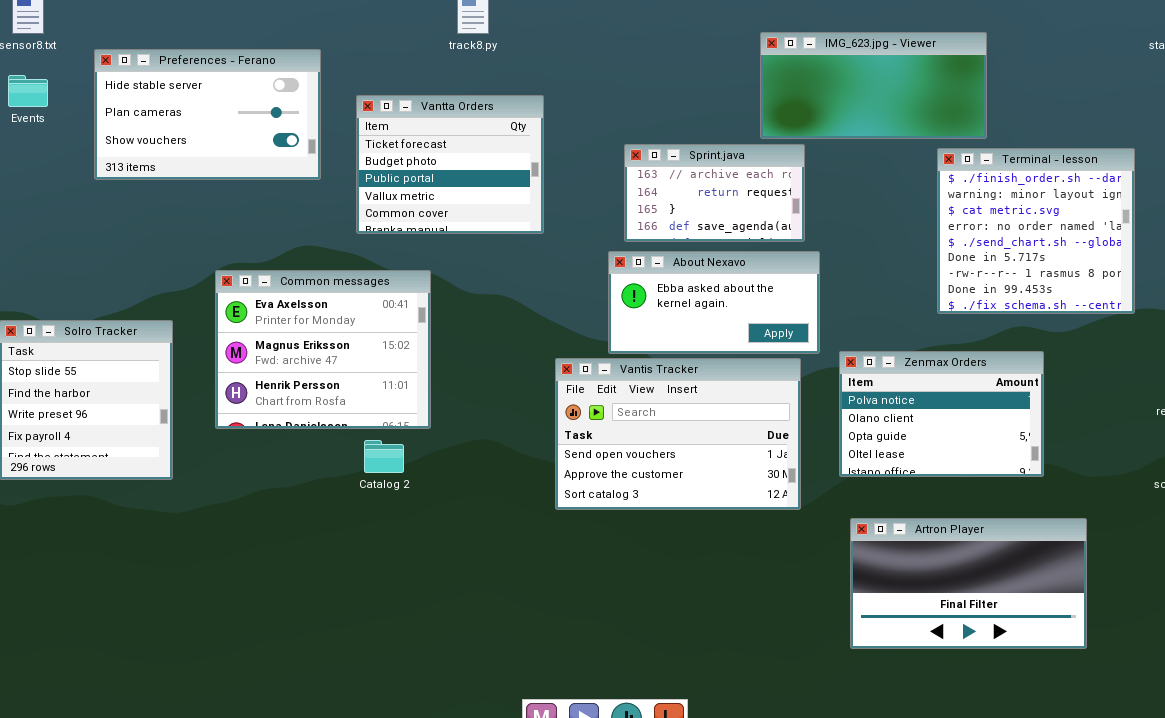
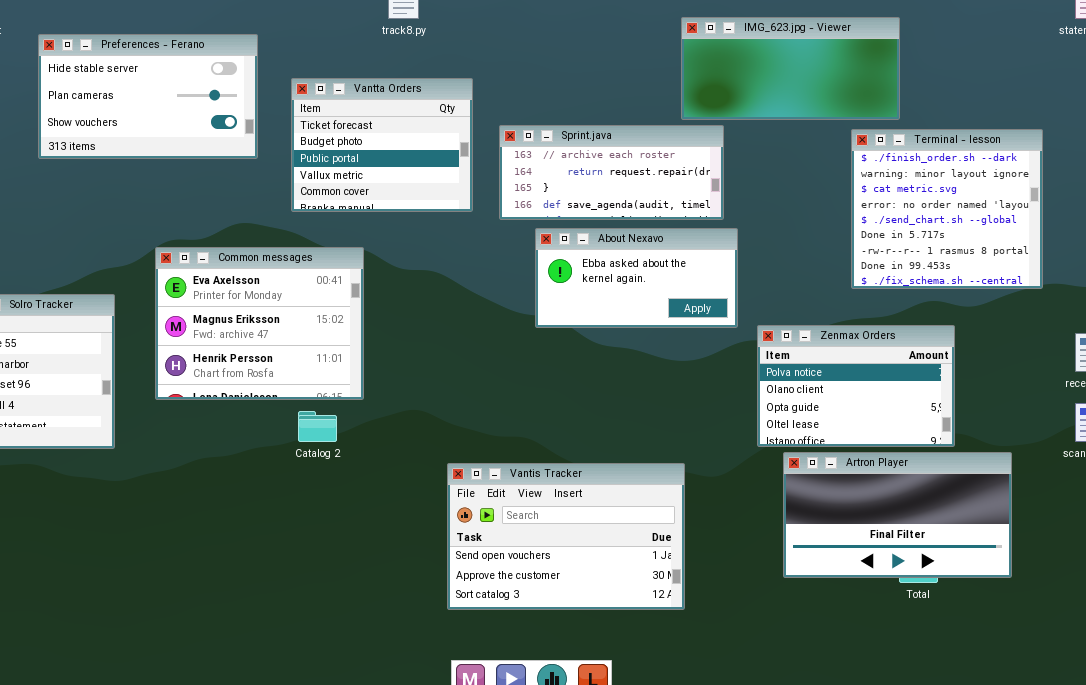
Sprint.java: [624,144,805,242] -> [499,125,724,220], resized
Vantis Tracker: [555,358,801,510] -> [447,463,685,610], moved
Artron Player: [850,518,1087,649] -> [783,452,1012,578], moved

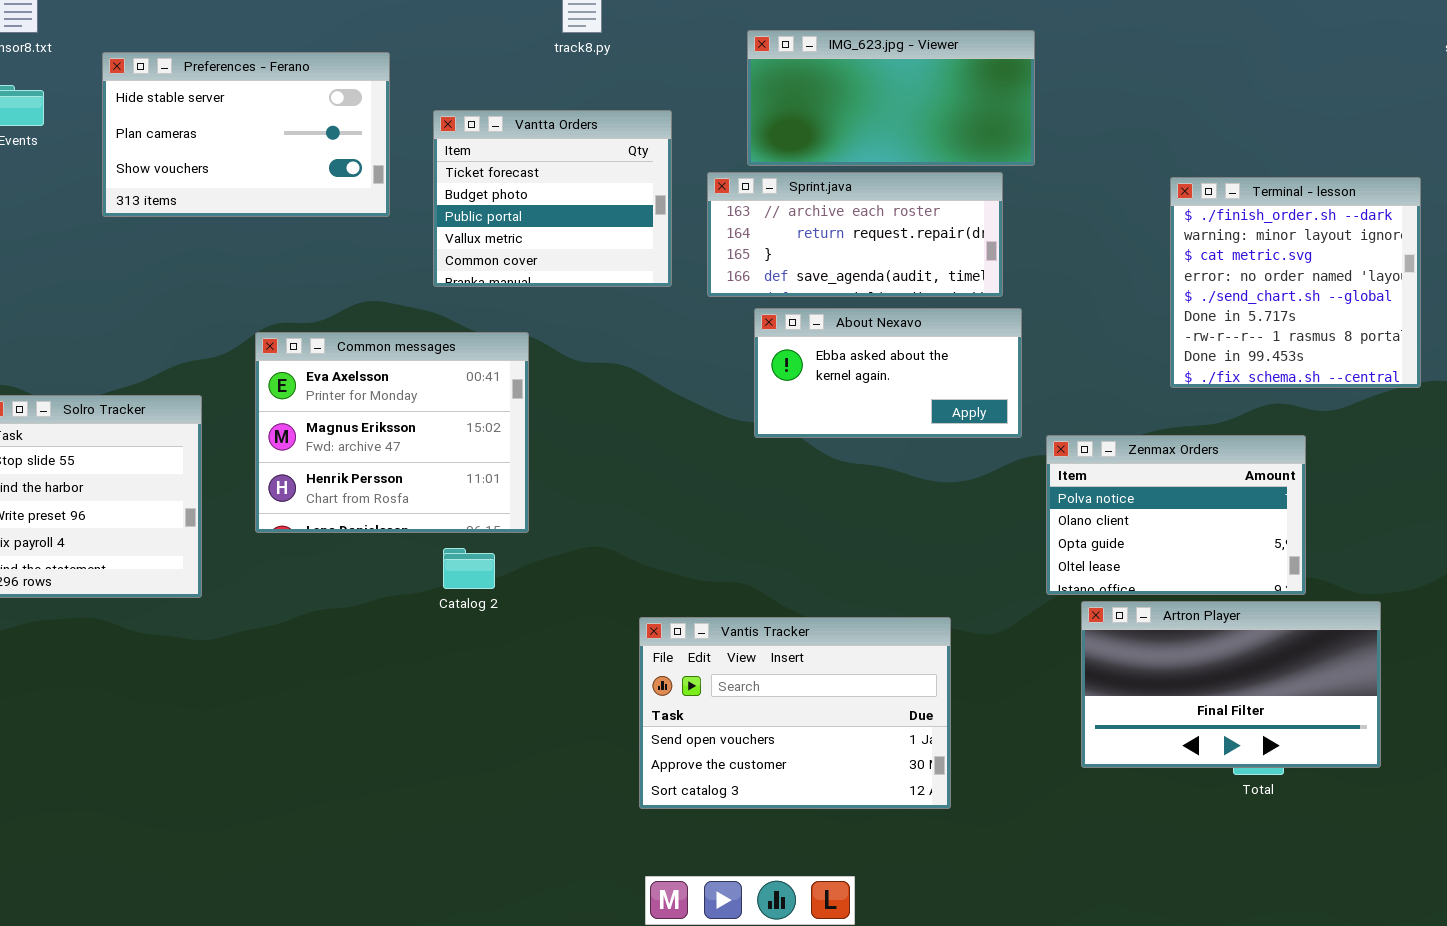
IMG_623.jpg - Viewer: [681,17,900,120] -> [747,30,1035,166], moved

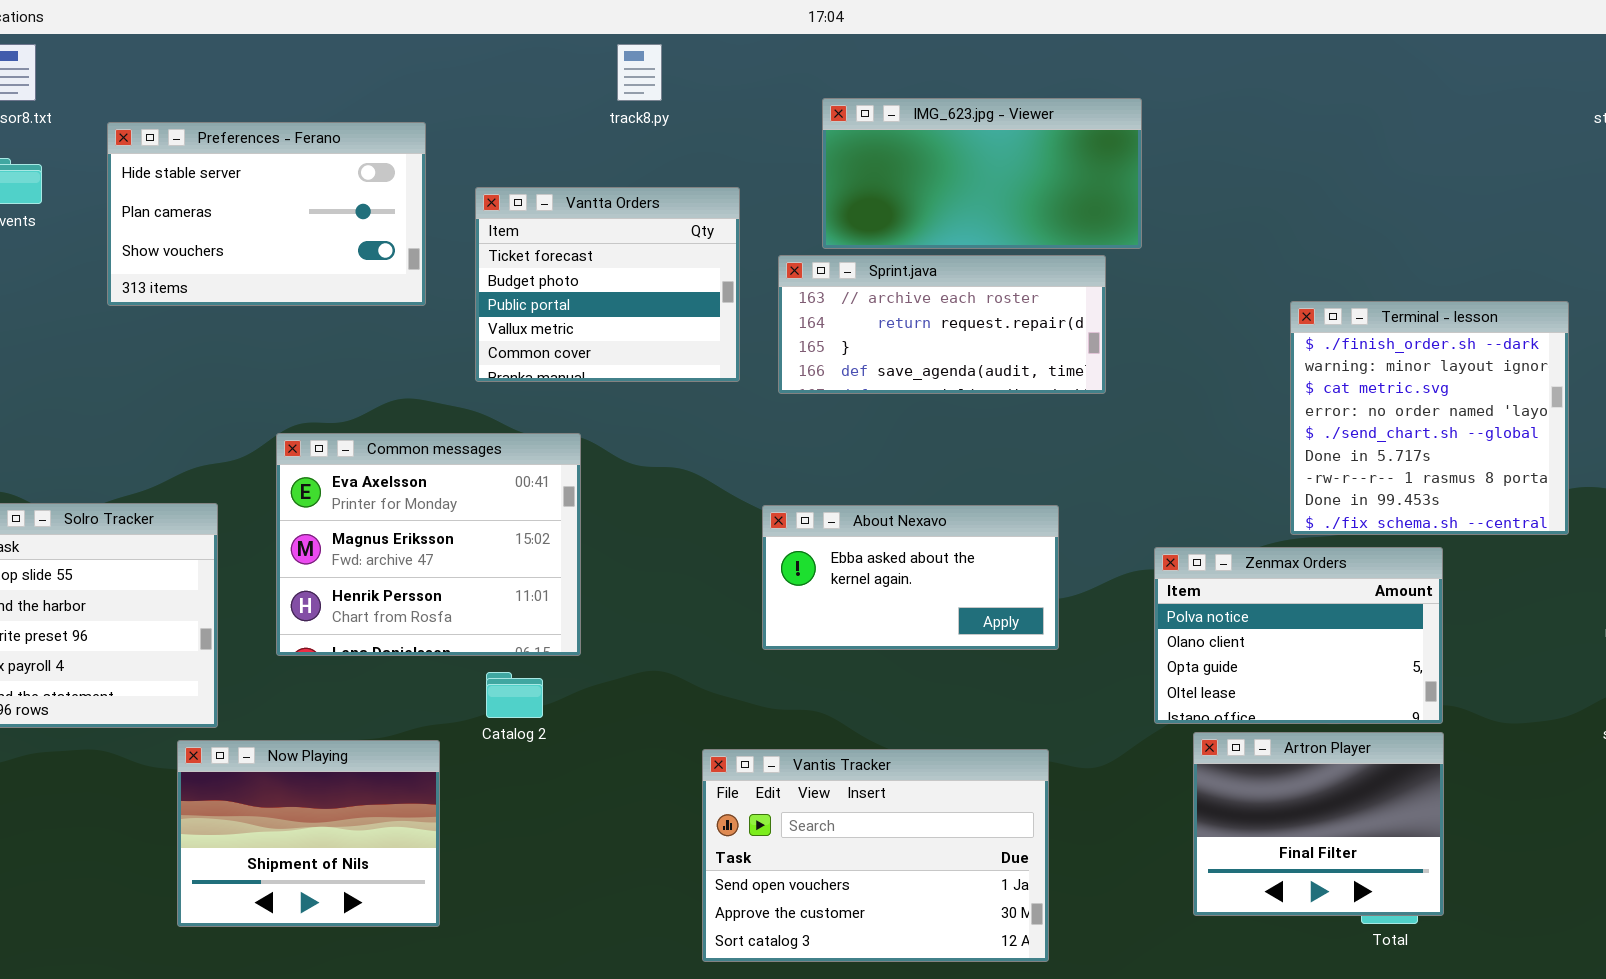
Terminal - lesson: [1170,177,1421,388] -> [1290,301,1569,535], moved
About Nexavo: [754,308,1022,438] -> [762,505,1059,650], moved
Artron Player: [1081,601,1381,768] -> [1193,732,1444,916], resized
Now Playing: none -> [177,740,440,927], opened

